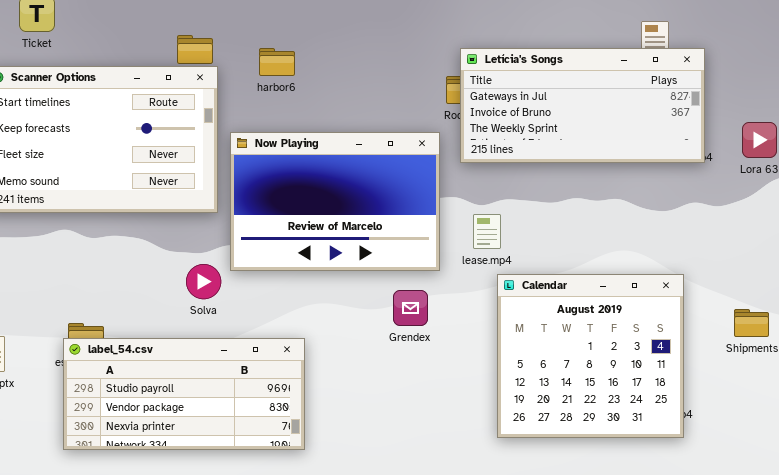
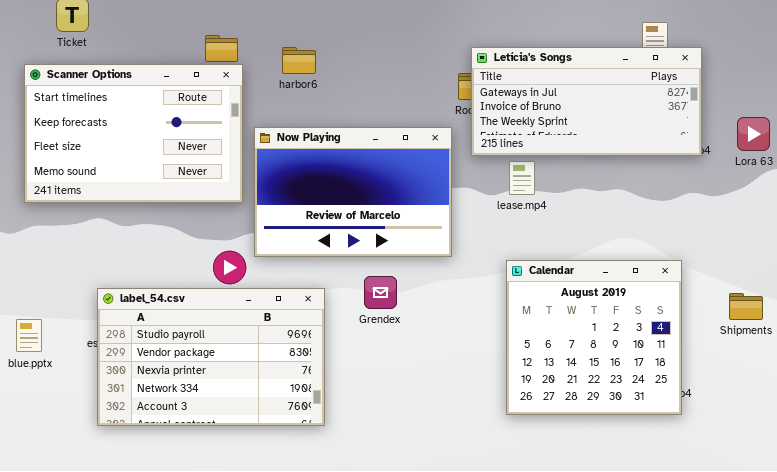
lease.mp4: [473,214,501,249] -> [509,161,535,195], moved
Grendex: [393,290,428,326] -> [364,276,397,309], moved
label_54.csv: [63,338,305,450] -> [97,288,325,426], resized

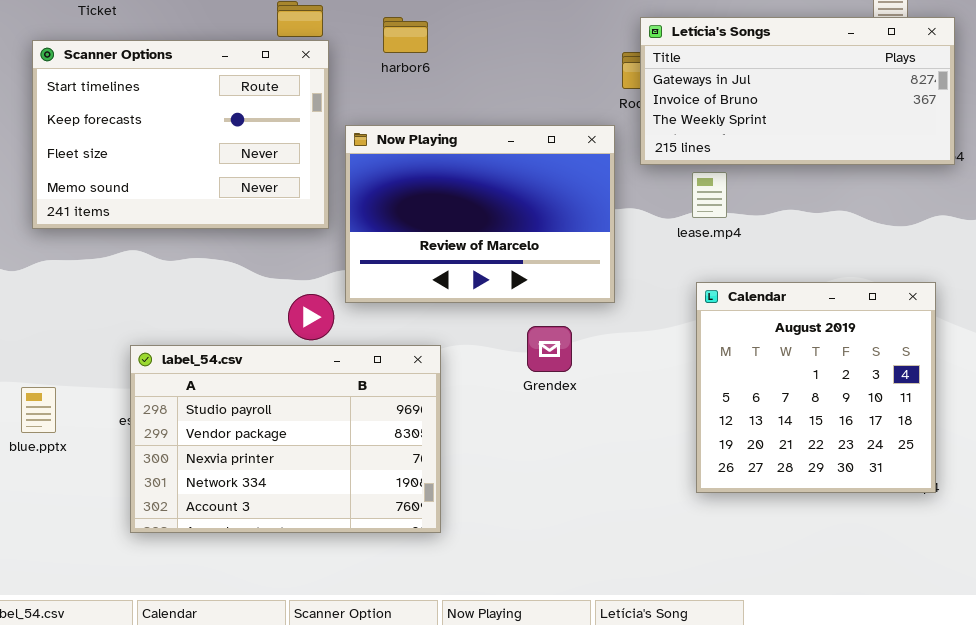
Calendar: [506,260,682,415] -> [696,282,936,493], moved
Grendex: [364,276,397,309] -> [527,326,572,372], moved

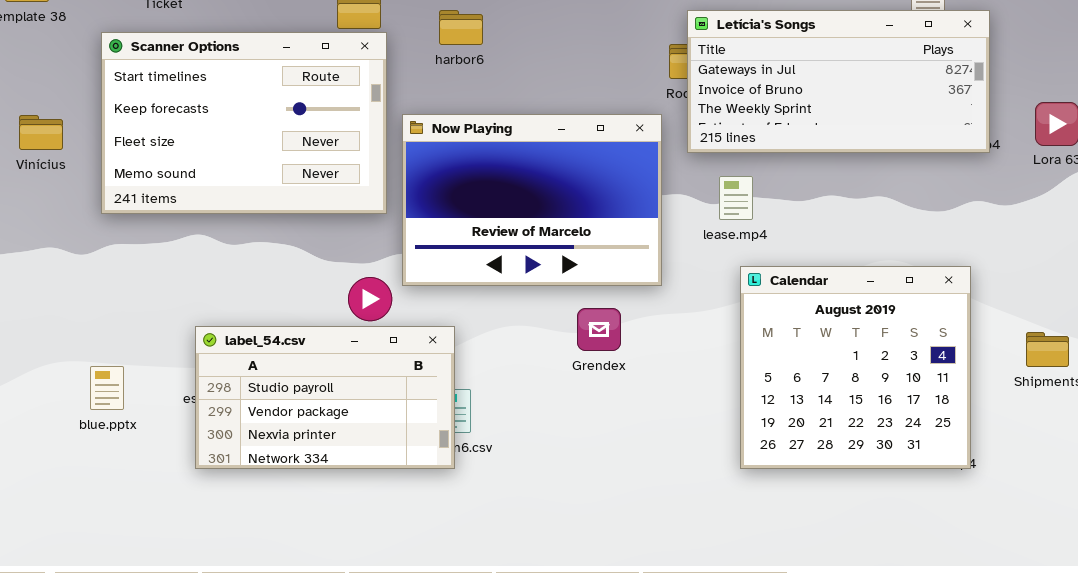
lease.mp4: [692,172,727,218] -> [719,176,753,220], moved
label_54.csv: [130,345,441,533] -> [195,326,455,469], resized

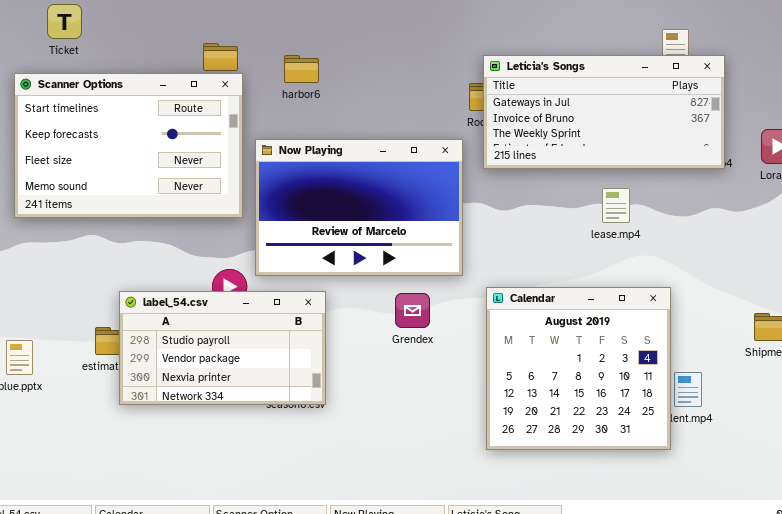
lease.mp4: [719,176,753,220] -> [602,188,630,223], moved
Calendar: [740,266,971,469] -> [486,287,671,450], moved
label_54.csv: [195,326,455,469] -> [119,291,326,405], moved

